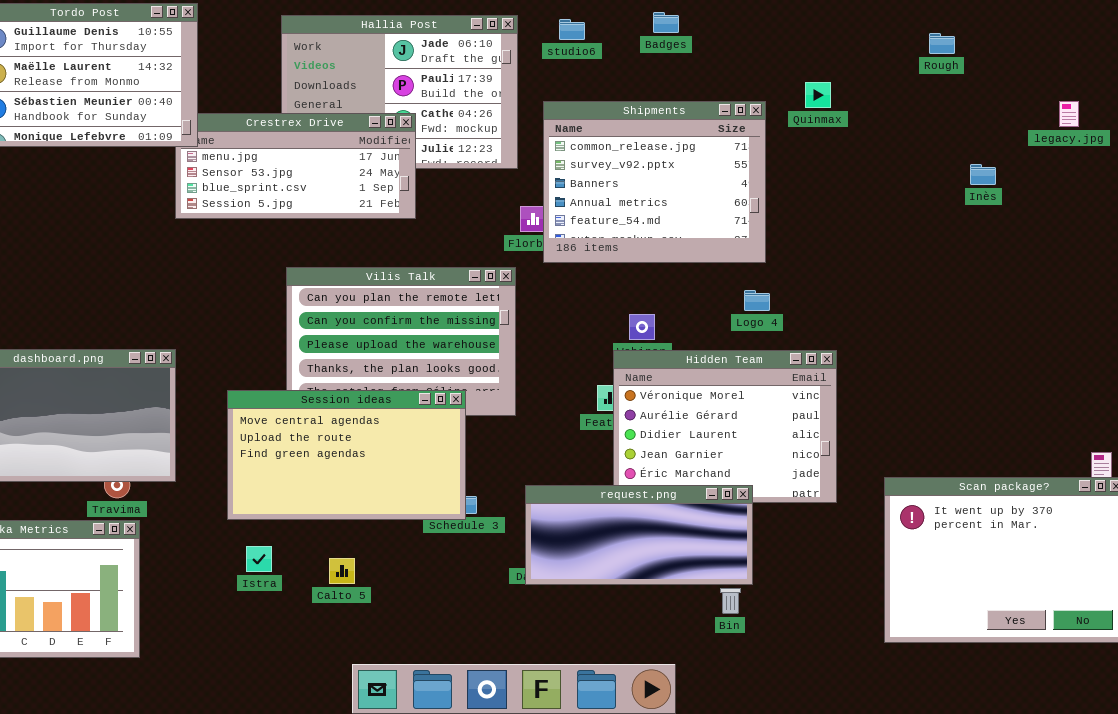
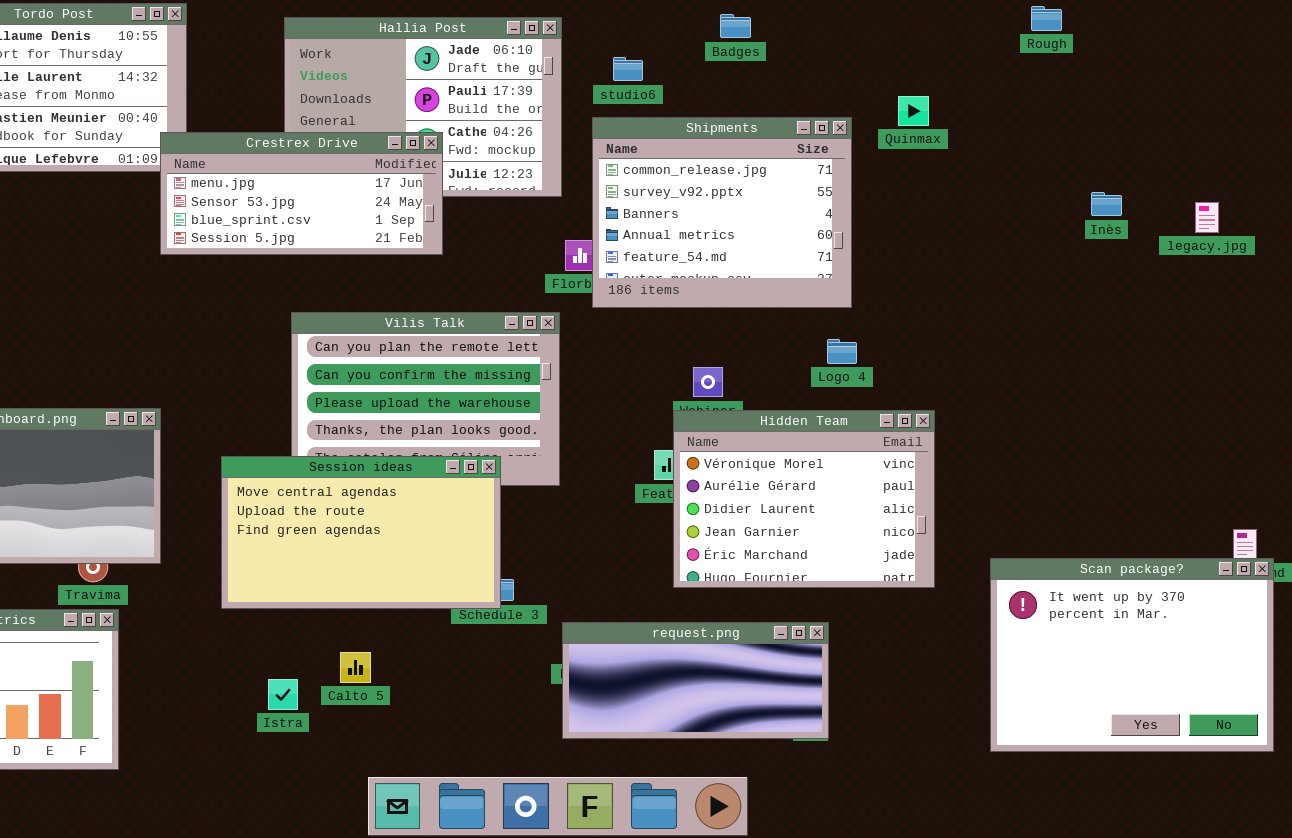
studio6: [559,19,585,40] -> [613,57,643,81], moved
Rough: [929,33,955,54] -> [1031,6,1062,31], moved
legacy.jpg: [1059,101,1079,127] -> [1195,202,1219,233], moved
Crestrex Drive: [175,113,416,219] -> [160,132,443,255], raised
request.png: [525,485,753,585] -> [562,622,829,739], moved
Istra: [246,546,272,572] -> [268,679,298,710], moved

